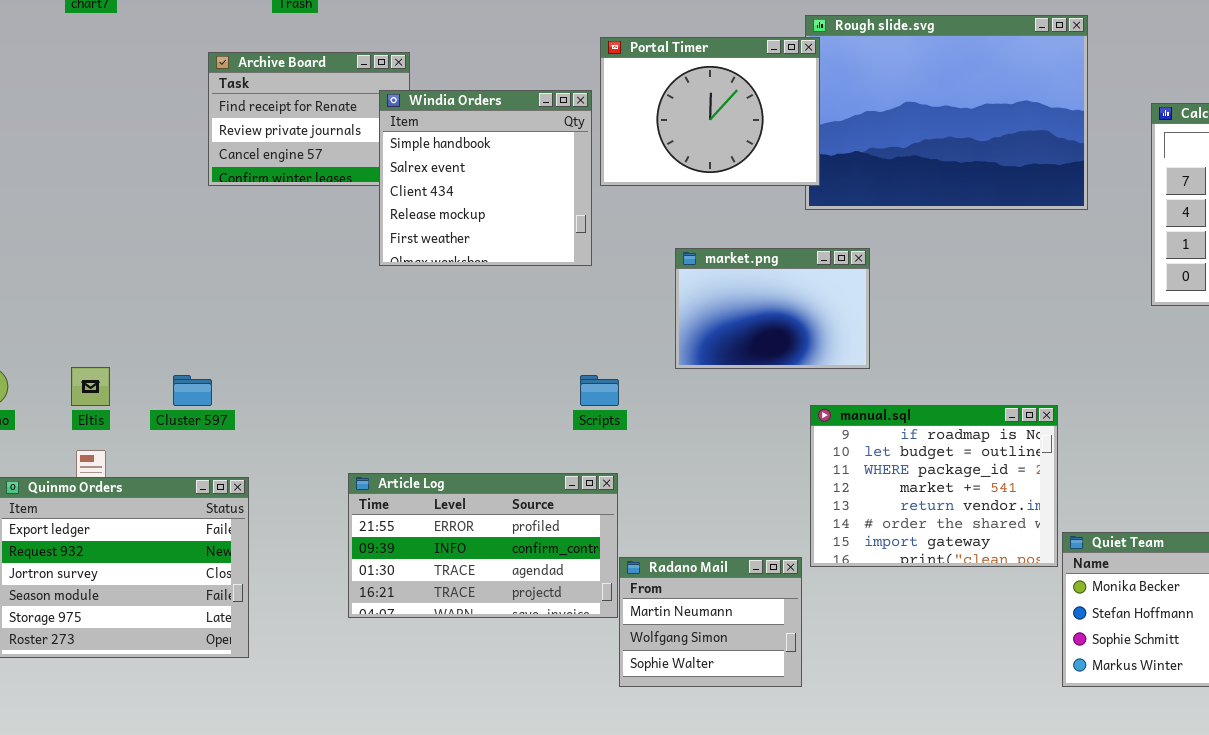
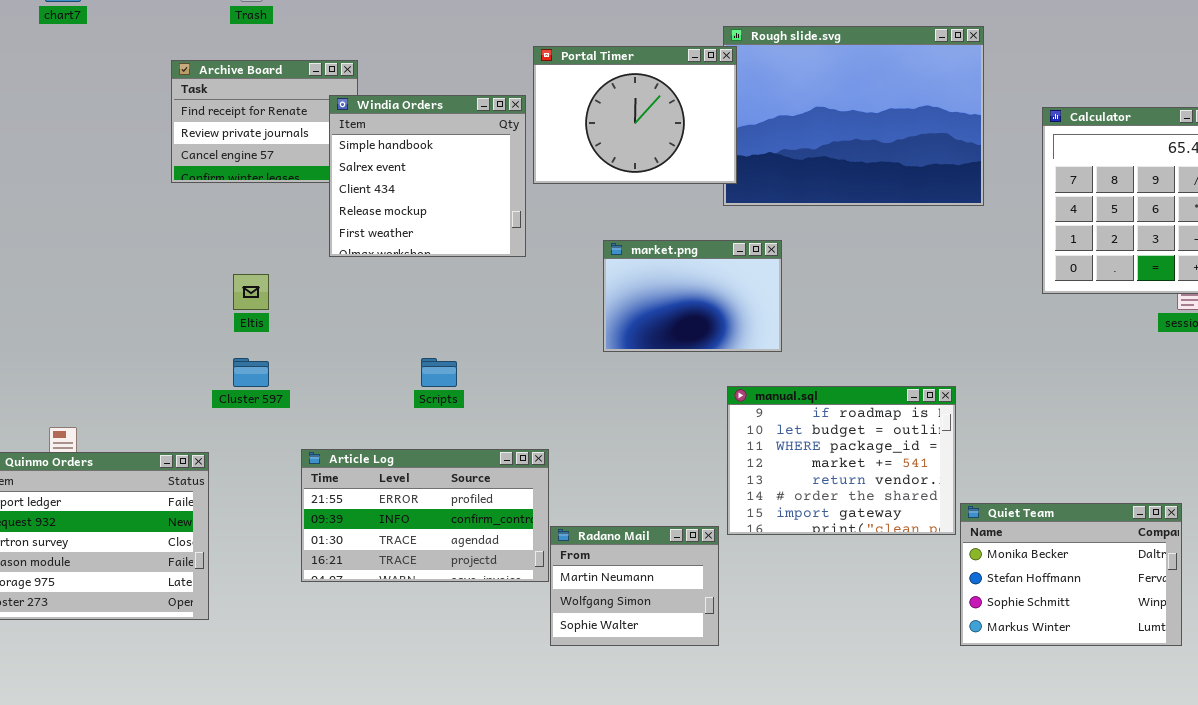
Eltis: [71,367,110,406] -> [233,274,269,310], moved
Cluster 597: [173,375,212,406] -> [233,358,269,387], moved
Scripts: [580,375,619,406] -> [421,358,457,387], moved

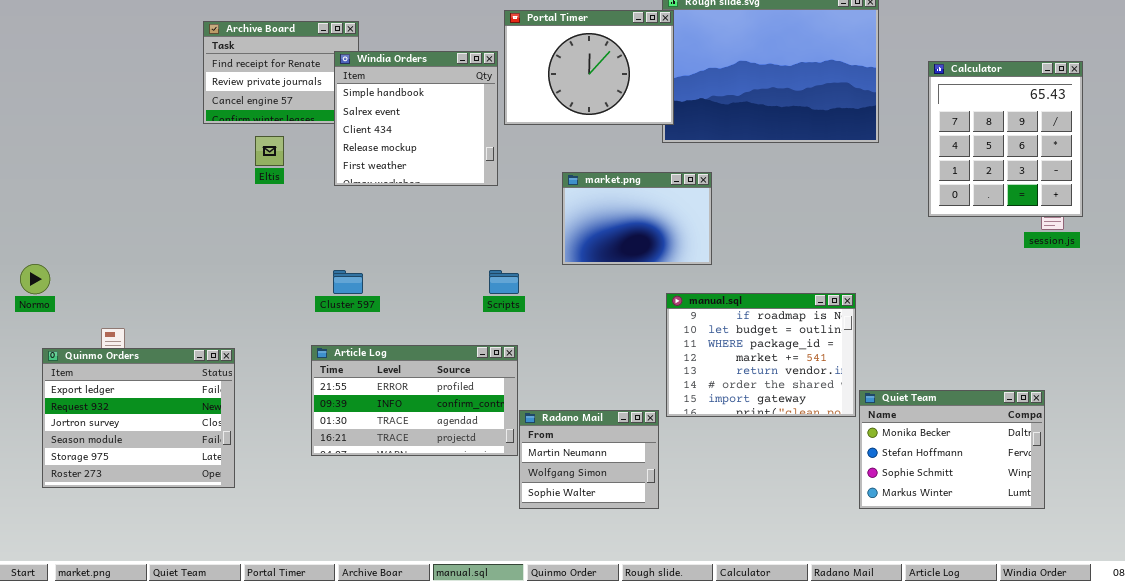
Eltis: [233,274,269,310] -> [255,136,284,166], moved
Cluster 597: [233,358,269,387] -> [333,270,363,294], moved
Scripts: [421,358,457,387] -> [489,270,519,294], moved

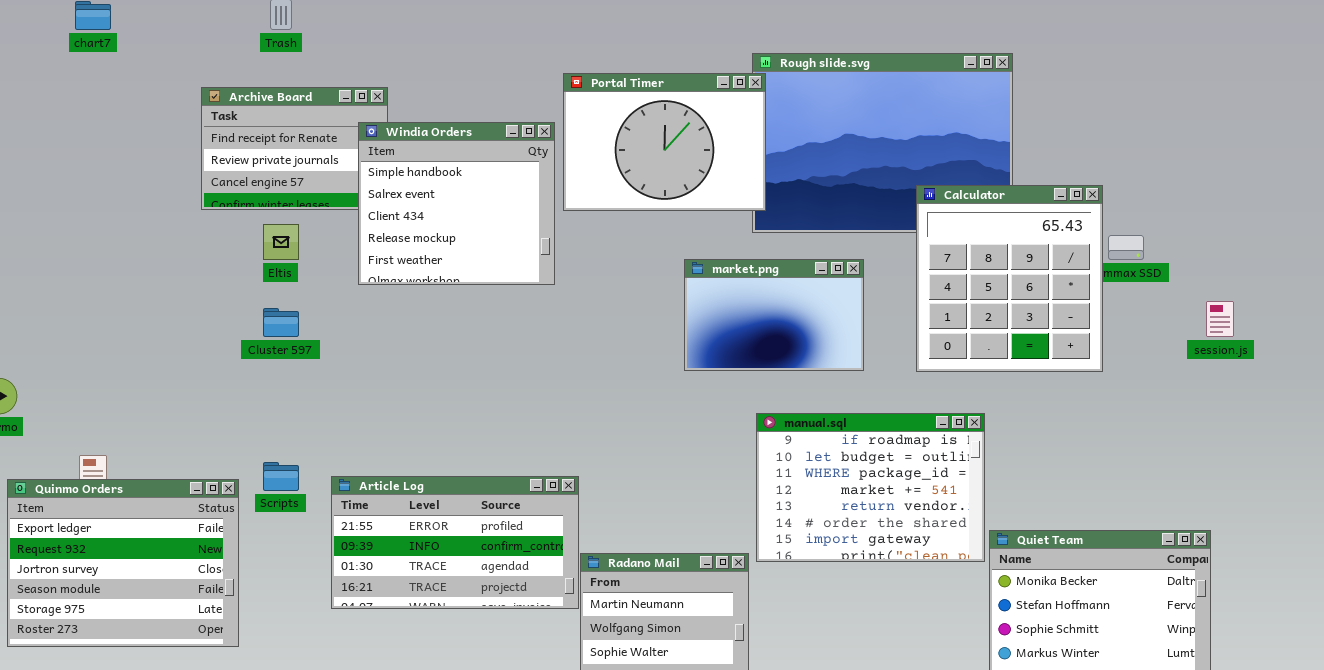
Calculator: [928,61,1083,217] -> [916,185,1103,372], moved
market.png: [562,172,712,265] -> [684,259,864,371], moved
Cluster 597: [333,270,363,294] -> [263,308,299,337], moved
Scripts: [489,270,519,294] -> [263,462,299,491], moved

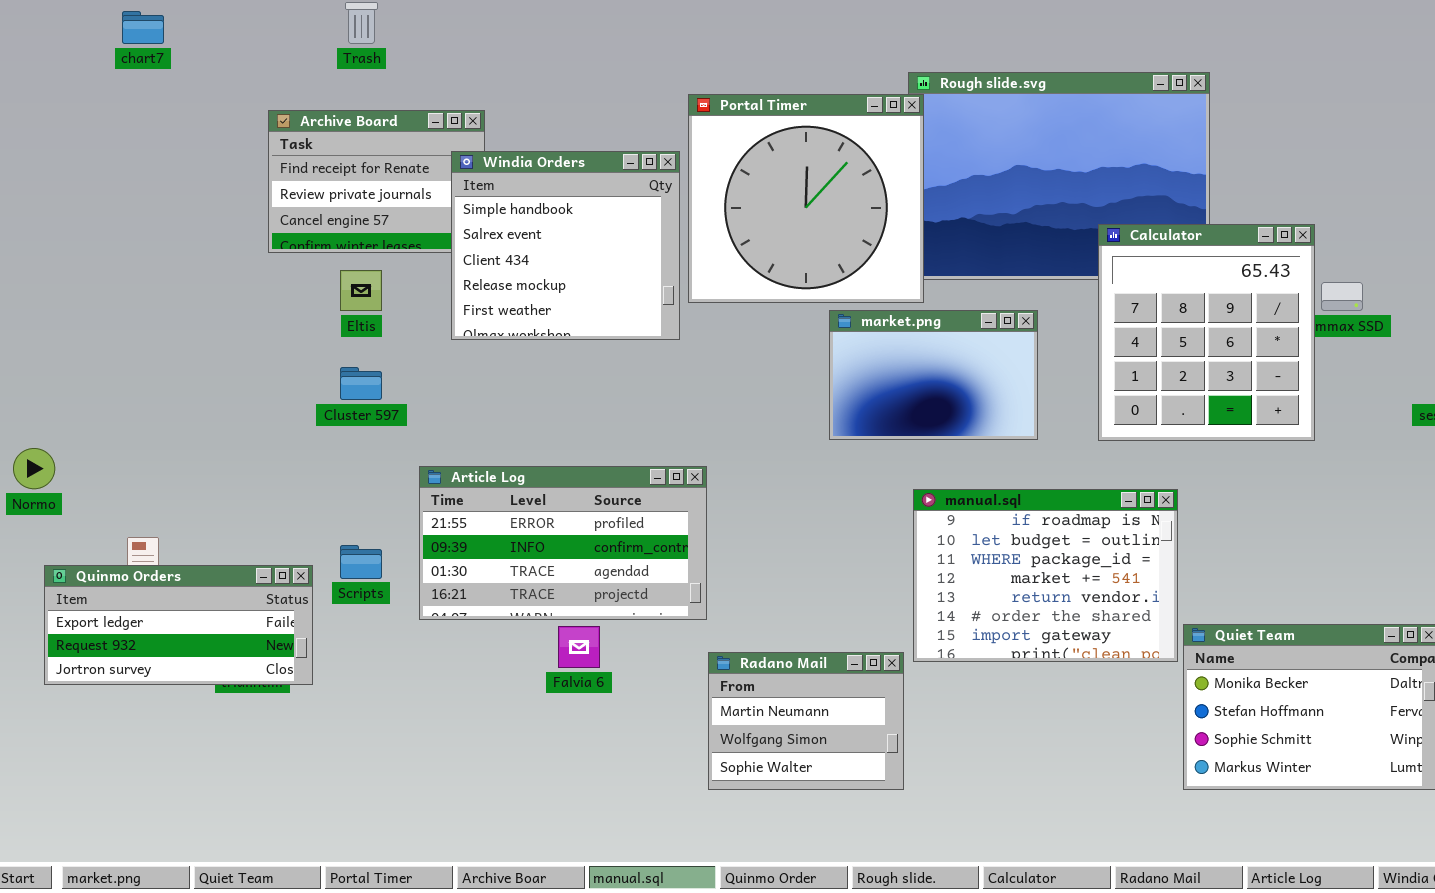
Portal Timer: [563,73,766,211] -> [688,94,924,303], resized
Article Log: [331,476,579,609] -> [419,466,707,620], moved
Quinmo Orders: [7,479,239,647] -> [44,565,313,685], resized

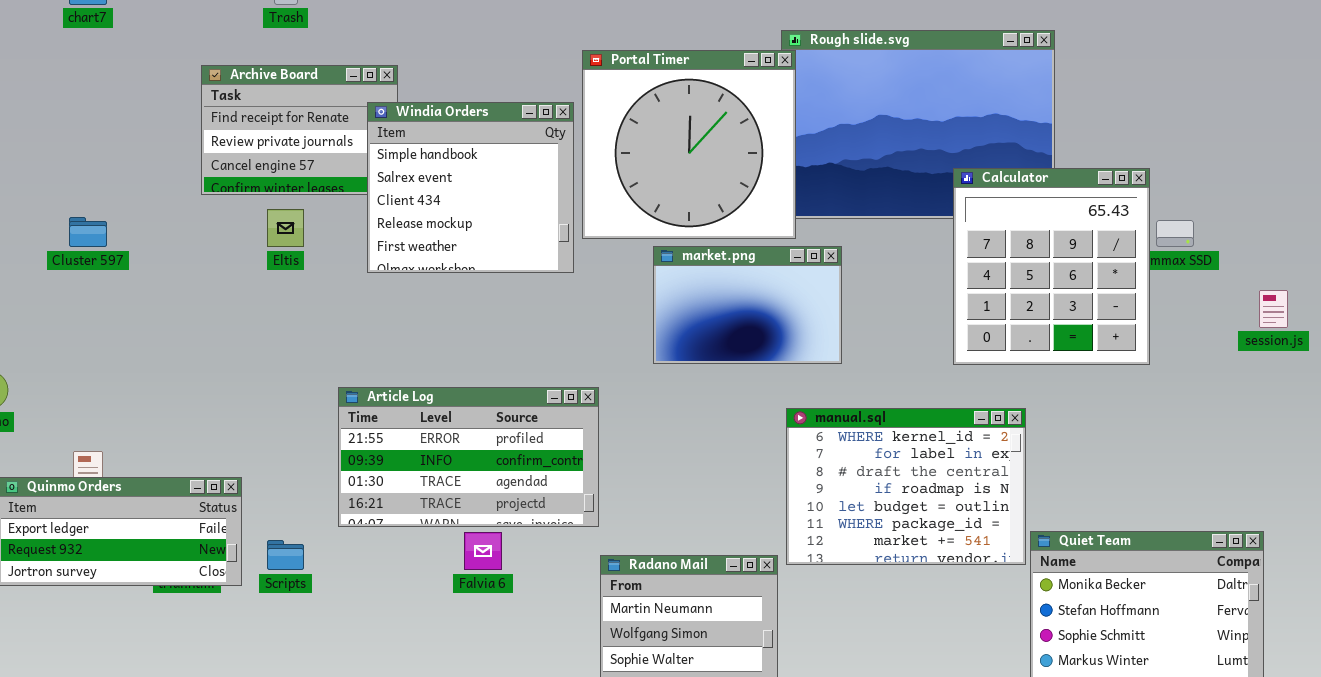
market.png: [829,310,1038,440] -> [653,246,842,364], moved
Cluster 597: [340,367,382,400] -> [69,217,107,247], moved
manual.sql: [913,489,1178,662] -> [786,408,1026,565], scrolled up 3 rows
Scripts: [340,545,382,579] -> [267,540,304,570], moved

